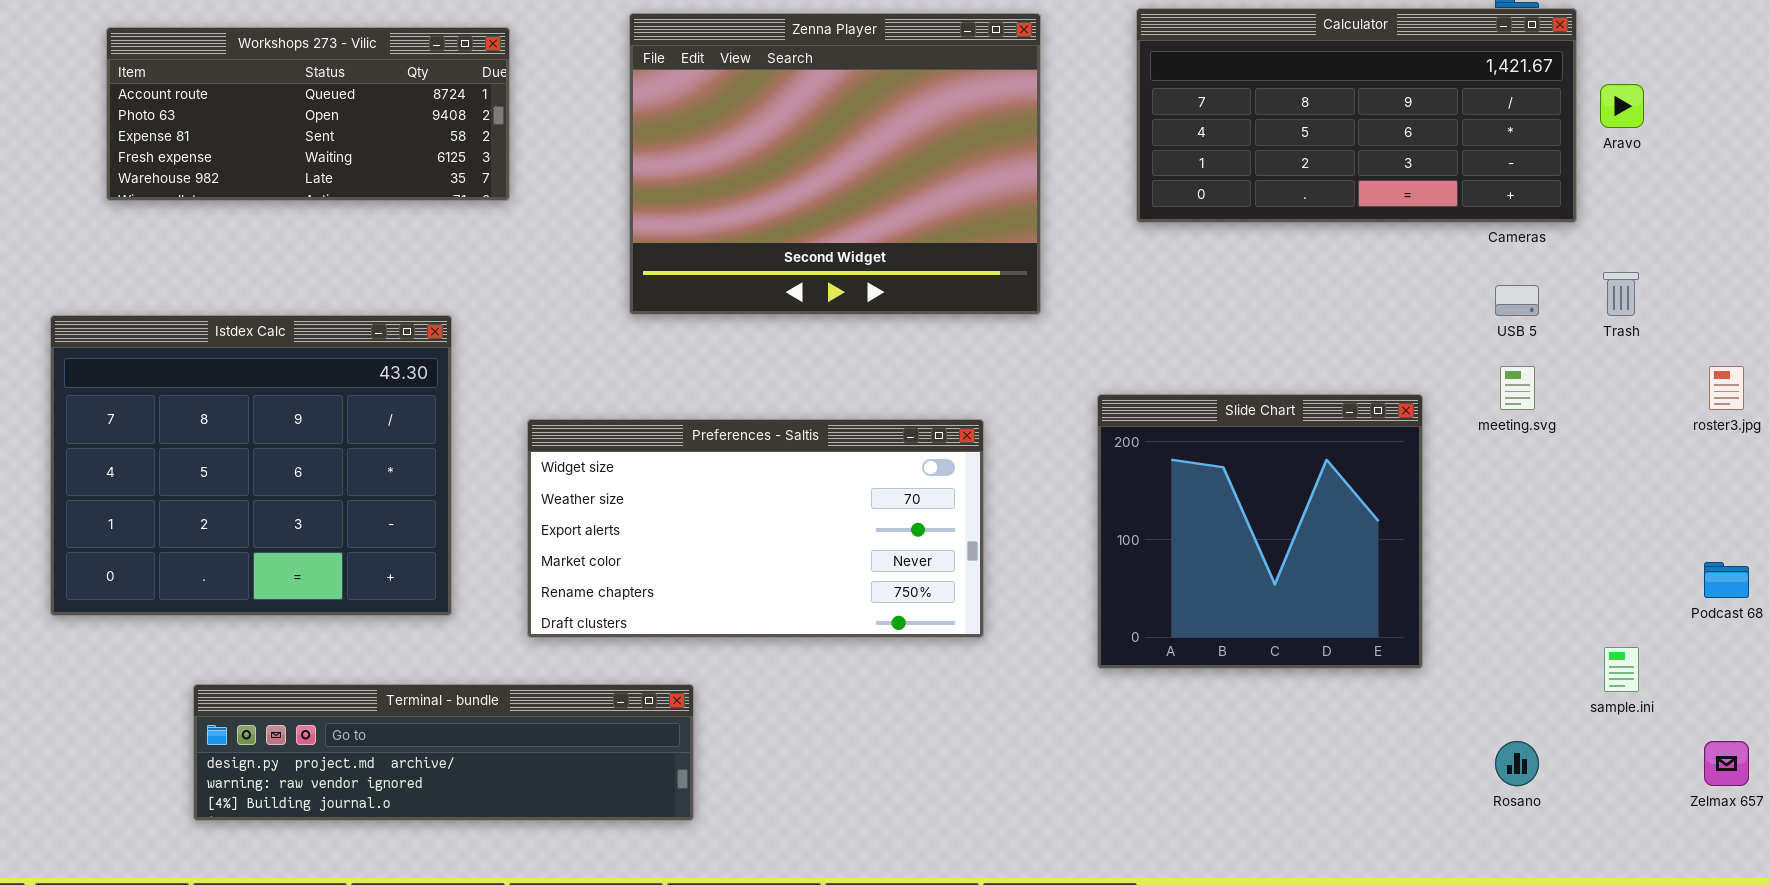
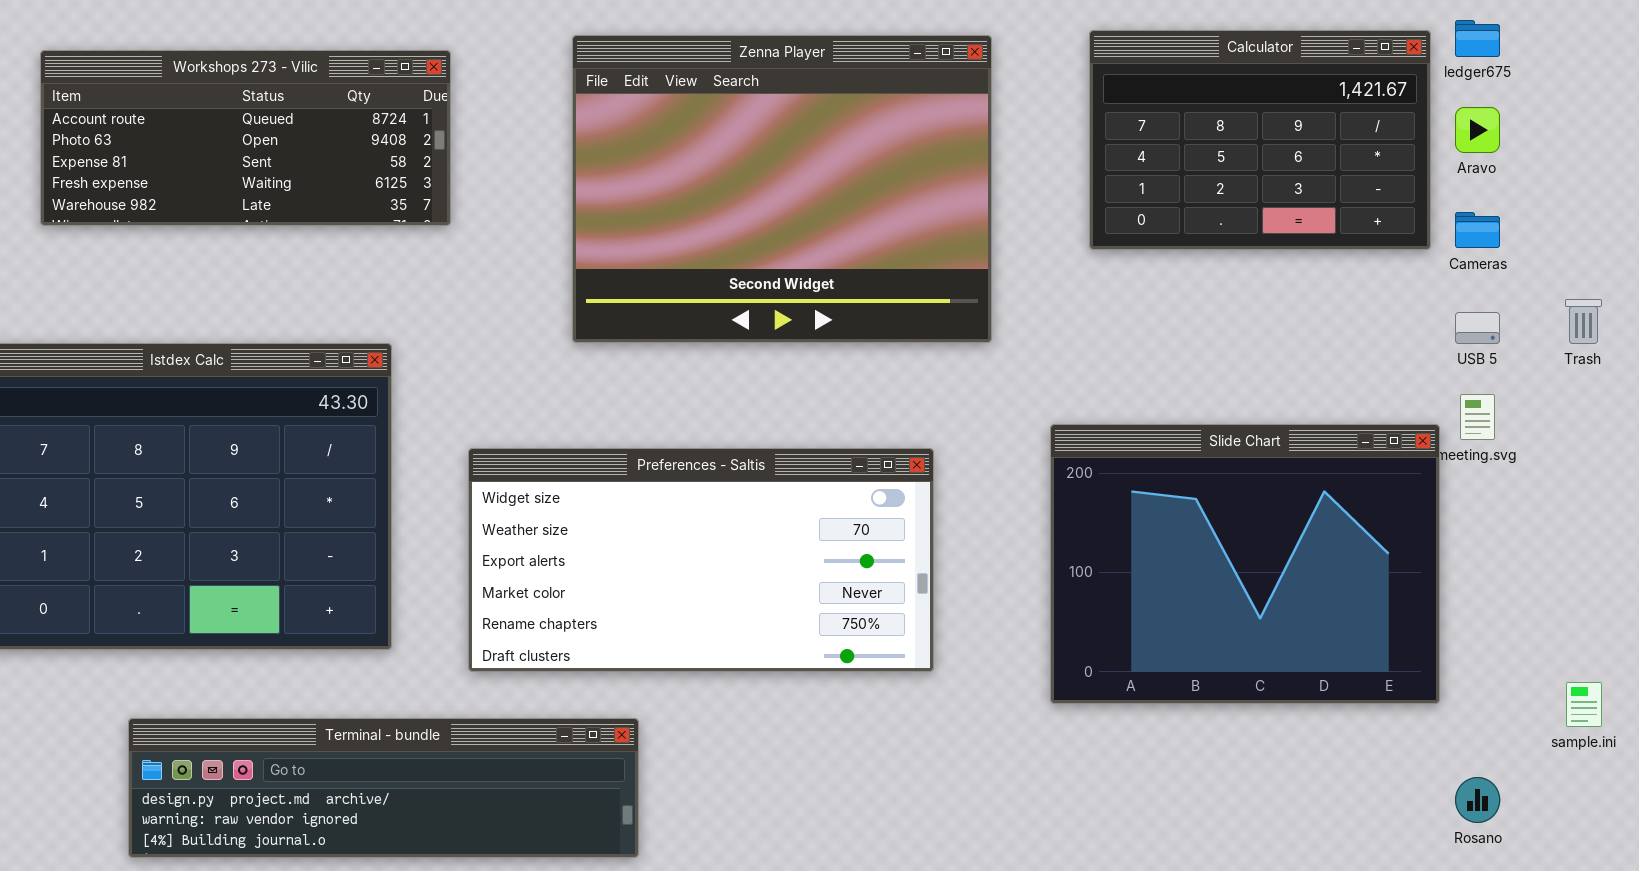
Calculator: [1136,8,1577,223] -> [1089,30,1431,250], resized
Aravo: [1600,84,1644,128] -> [1455,107,1500,153], moved
Slide Chart: [1097,394,1423,669] -> [1050,424,1440,704], resized

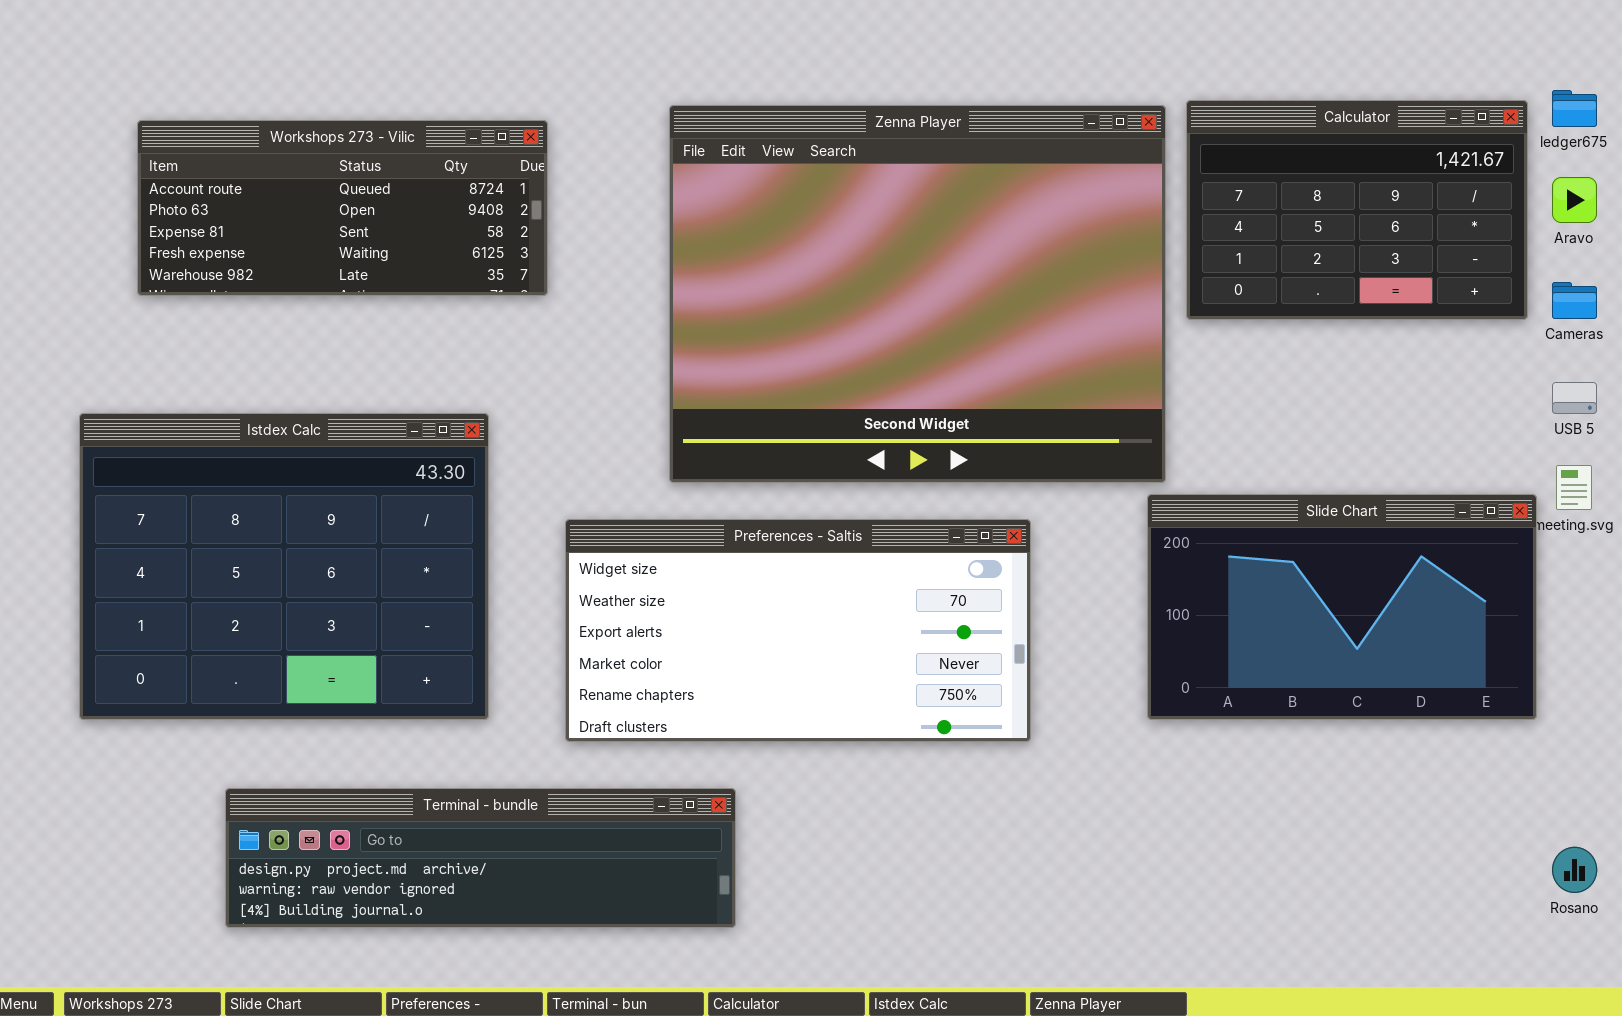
Zenna Player: [572,35,992,343] -> [669,105,1166,483], resized
Slide Chart: [1050,424,1440,704] -> [1147,494,1537,720], resized

